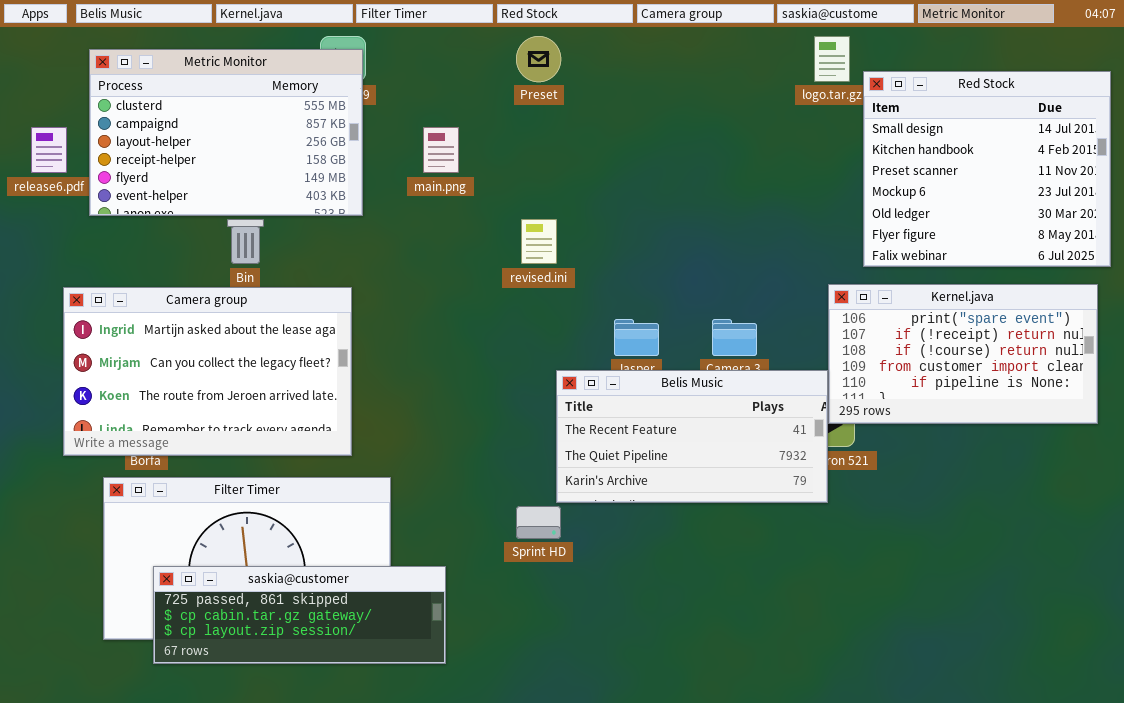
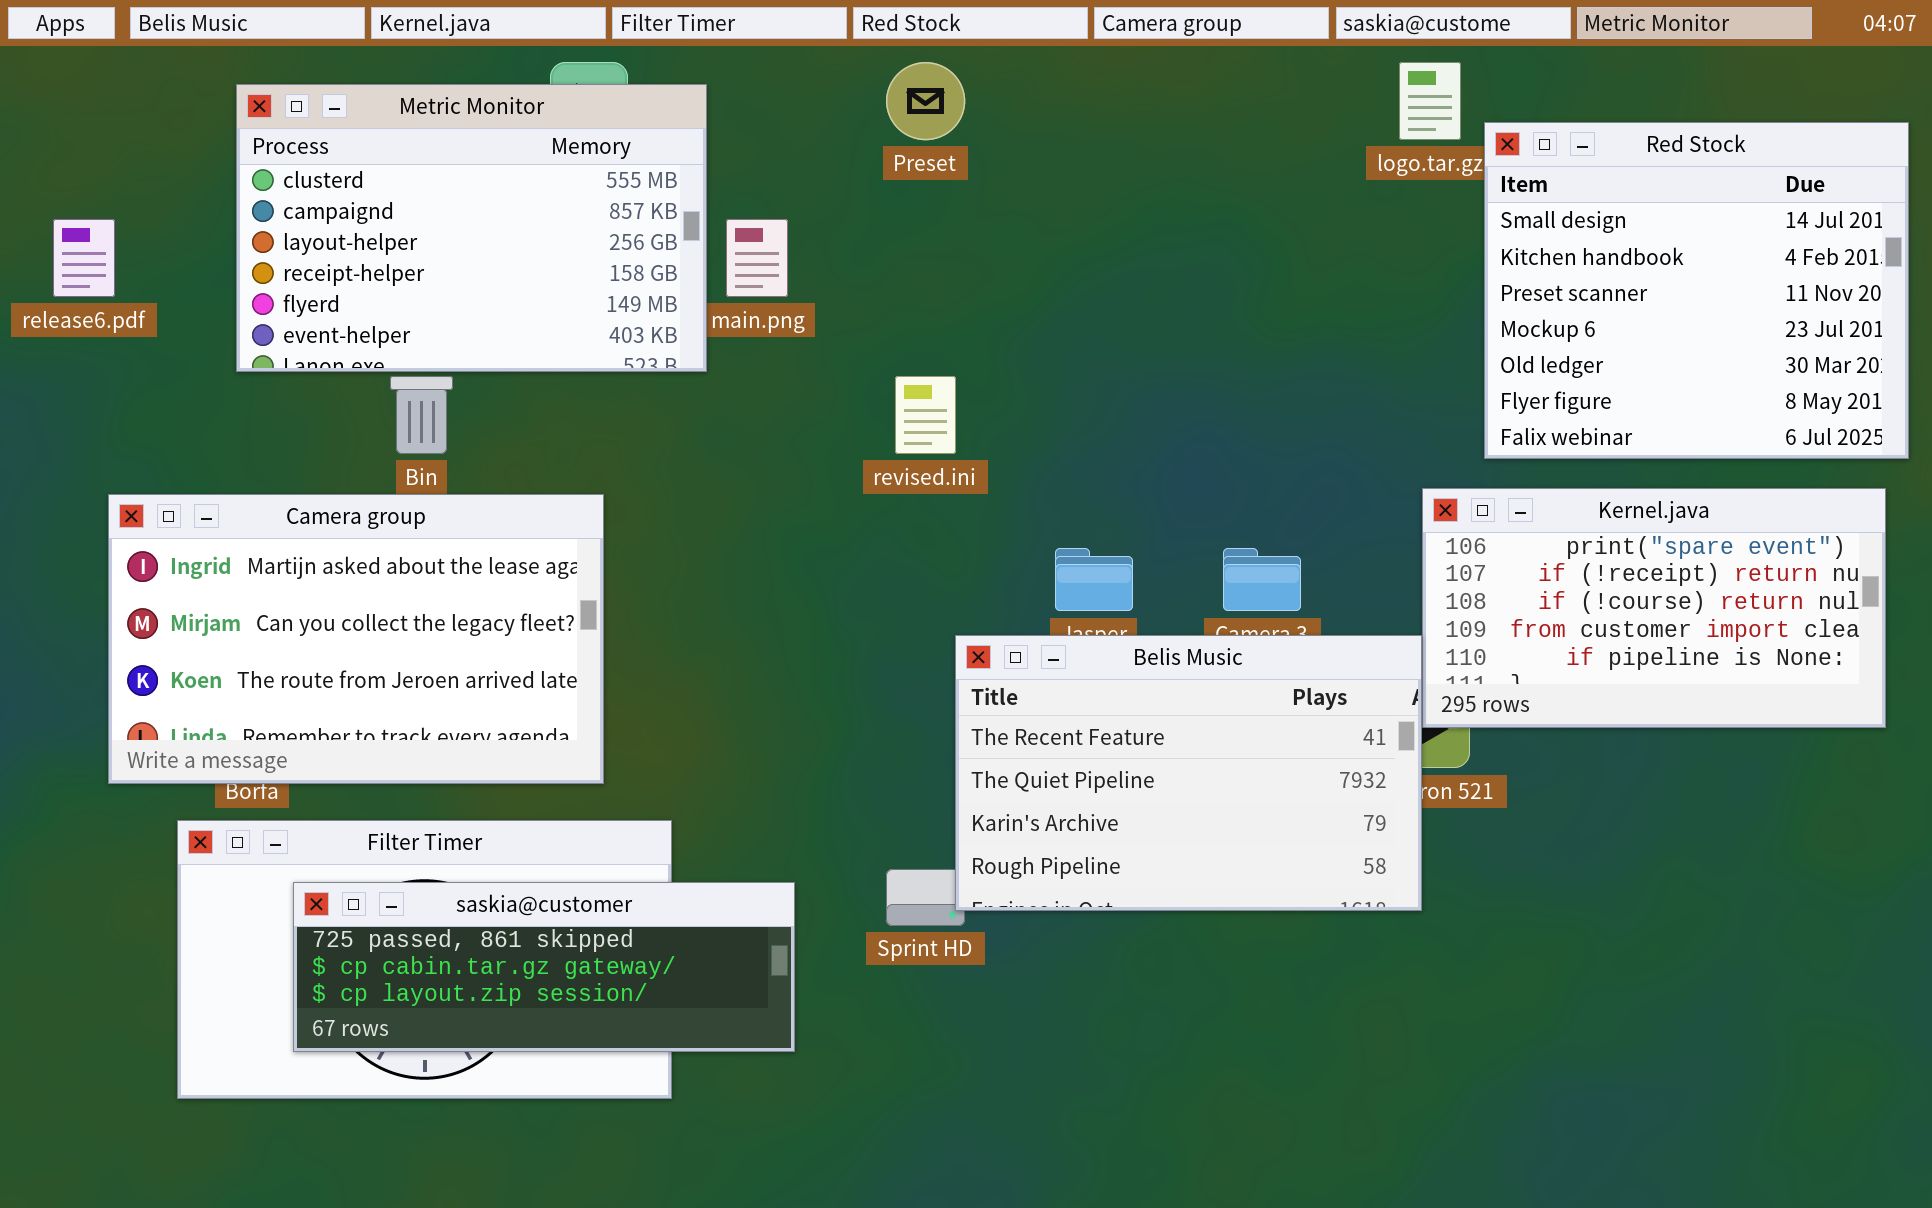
Metric Monitor: [89,49,363,216] -> [236,84,707,372], moved
Belis Music: [556,370,828,503] -> [955,635,1422,911], resized
saskia@customer: [153,566,446,664] -> [293,882,795,1052], moved

